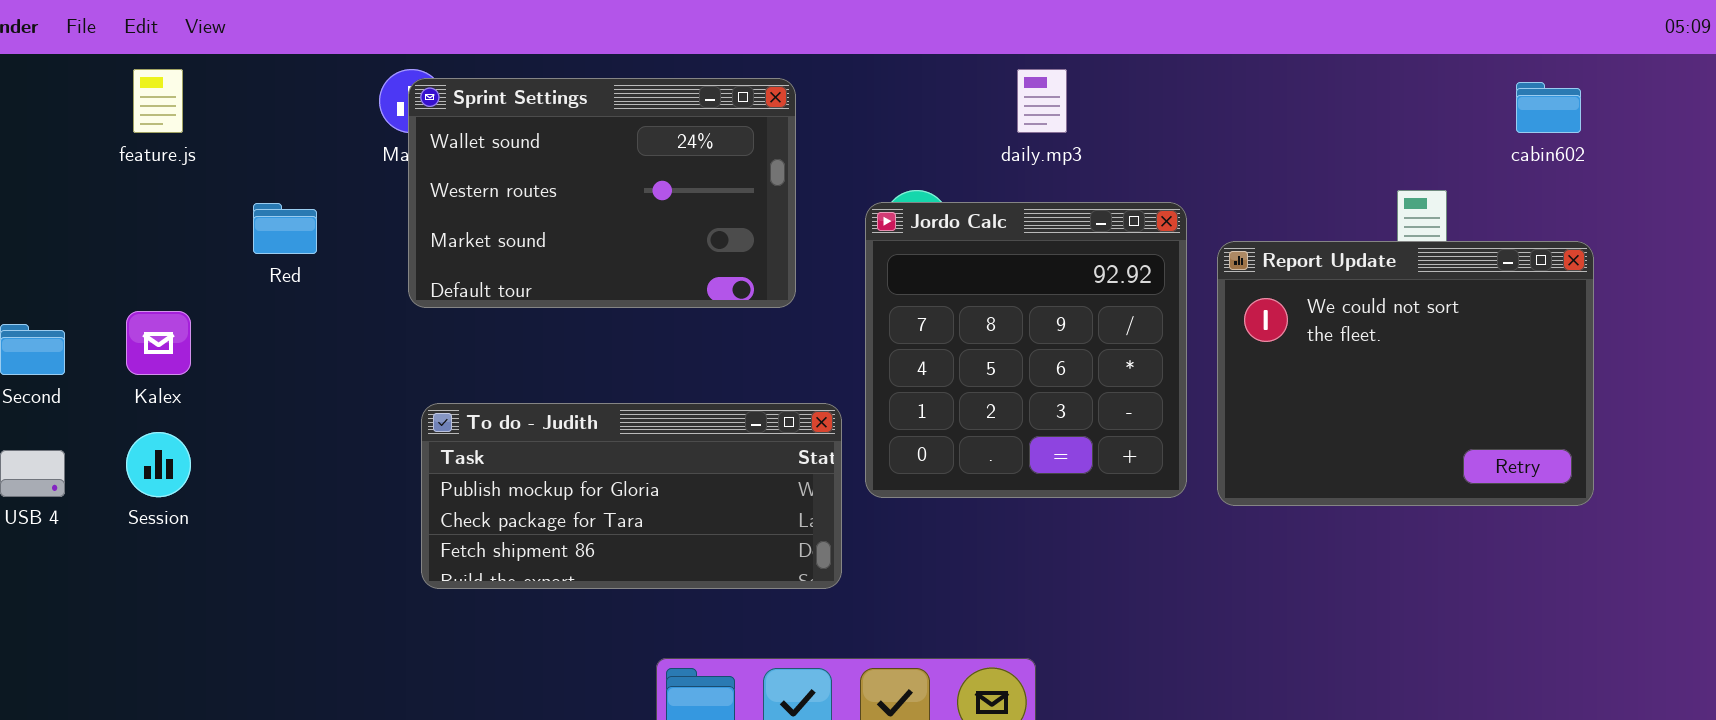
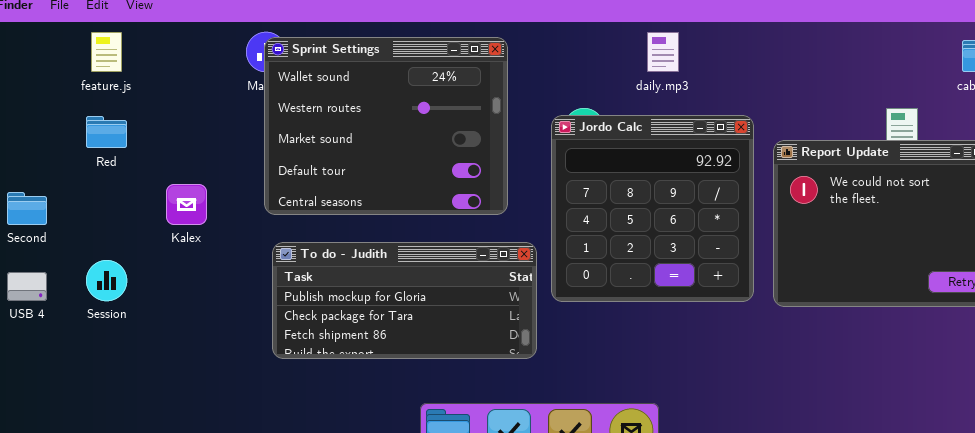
Sprint Settings: [408,78,796,308] -> [264,37,508,215], resized
Red: [253,203,317,254] -> [86,116,127,148], moved
Kalex: [126,311,191,375] -> [166,184,207,225], moved

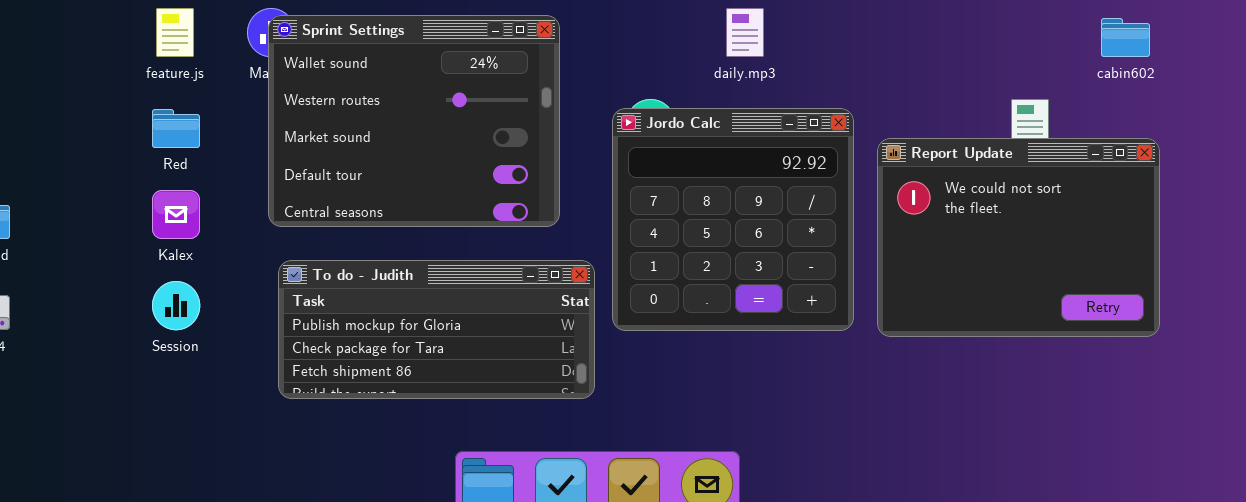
feature.js: [91,32,122,72] -> [156,8,194,57], moved
Red: [86,116,127,148] -> [152,109,200,148], moved
Session: [86,260,127,301] -> [152,281,200,330], moved

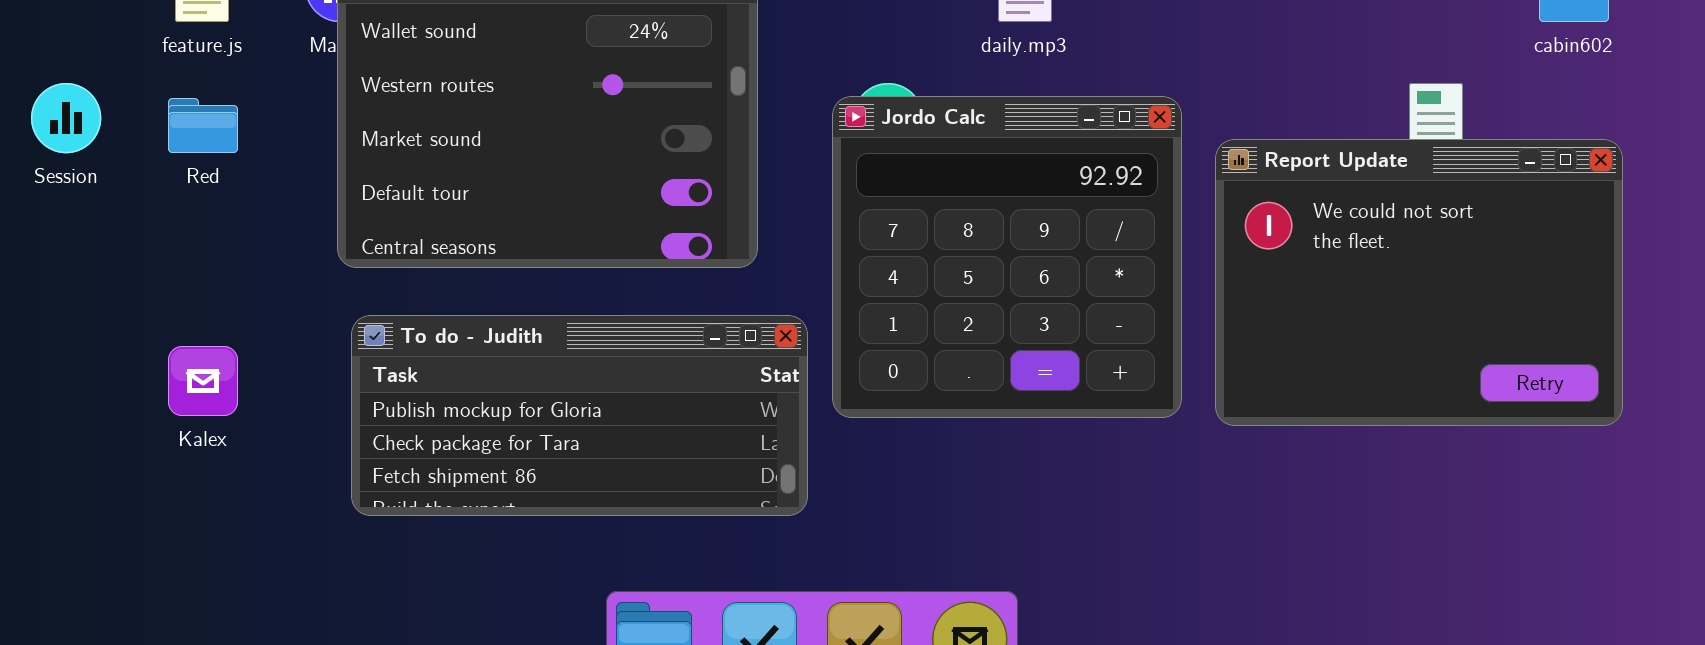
Kalex: [152,190,200,239] -> [168,346,238,416], moved
Session: [152,281,200,330] -> [31,83,101,153], moved

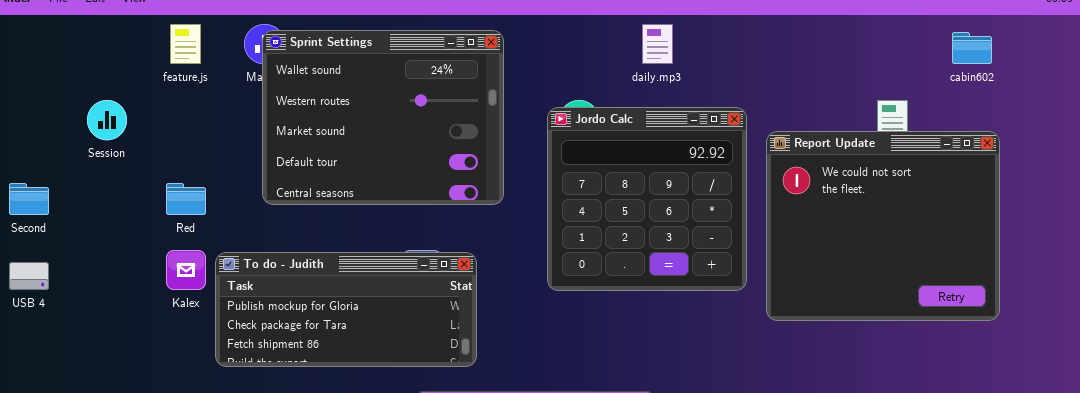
Red: [168,98,238,153] -> [166,183,206,215], moved
Report Update: [1215,139,1623,426] -> [766,131,1000,321], resized
To do - Judith: [351,315,808,516] -> [215,252,477,367], moved

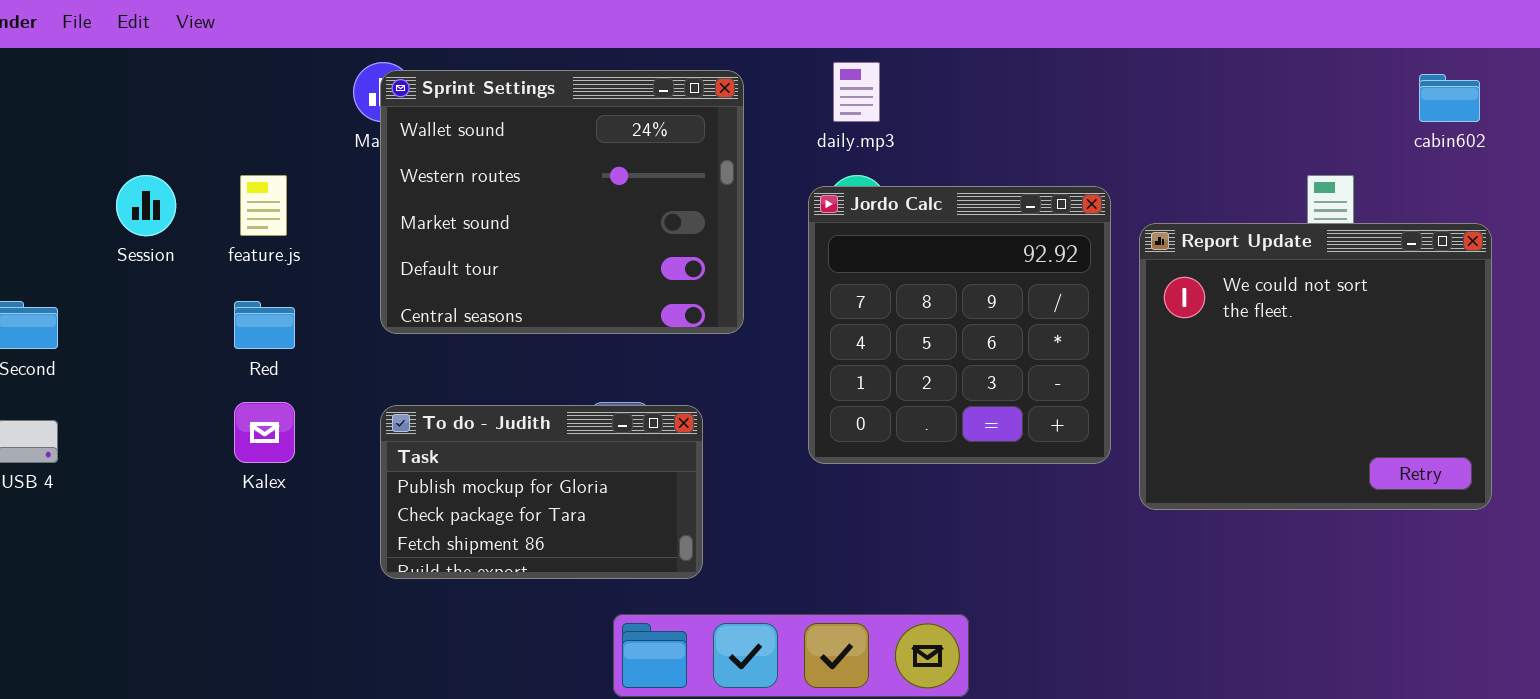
feature.js: [170,24,201,64] -> [240,175,287,236], moved
daily.mp3: [642,24,673,64] -> [833,62,880,122], moved
To do - Judith: [215,252,477,367] -> [380,405,703,579], resized

